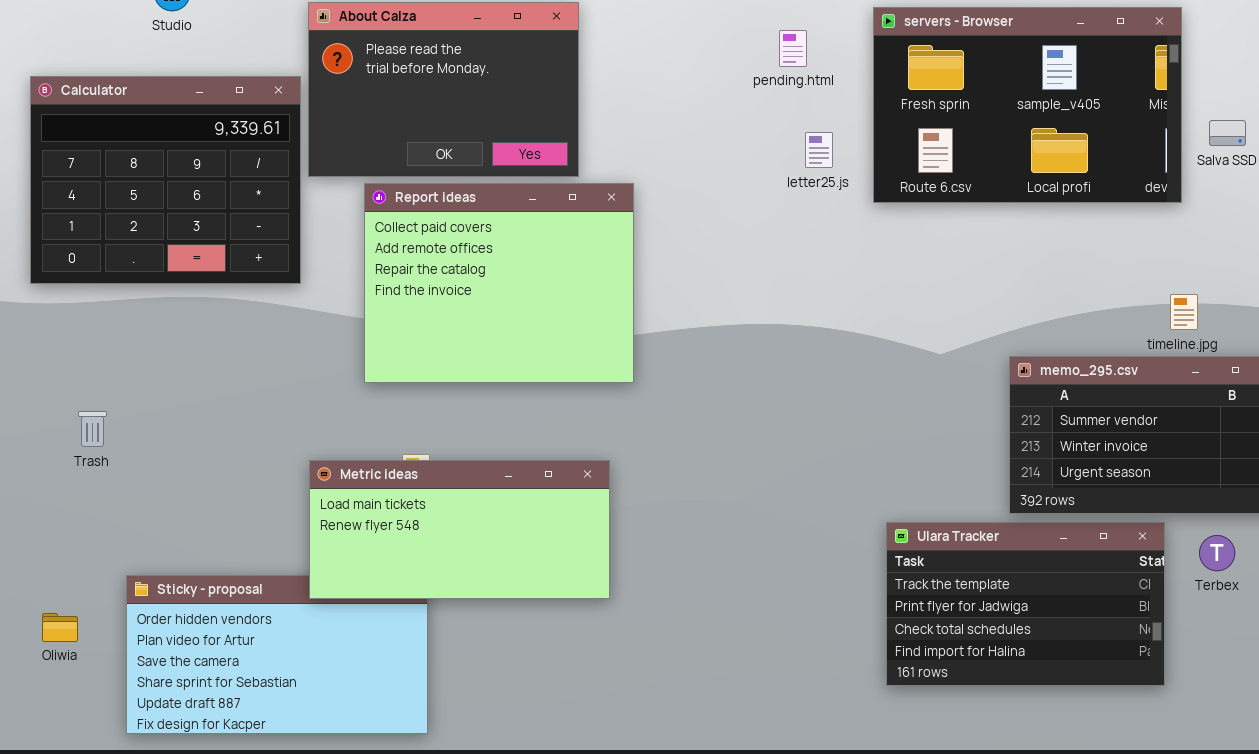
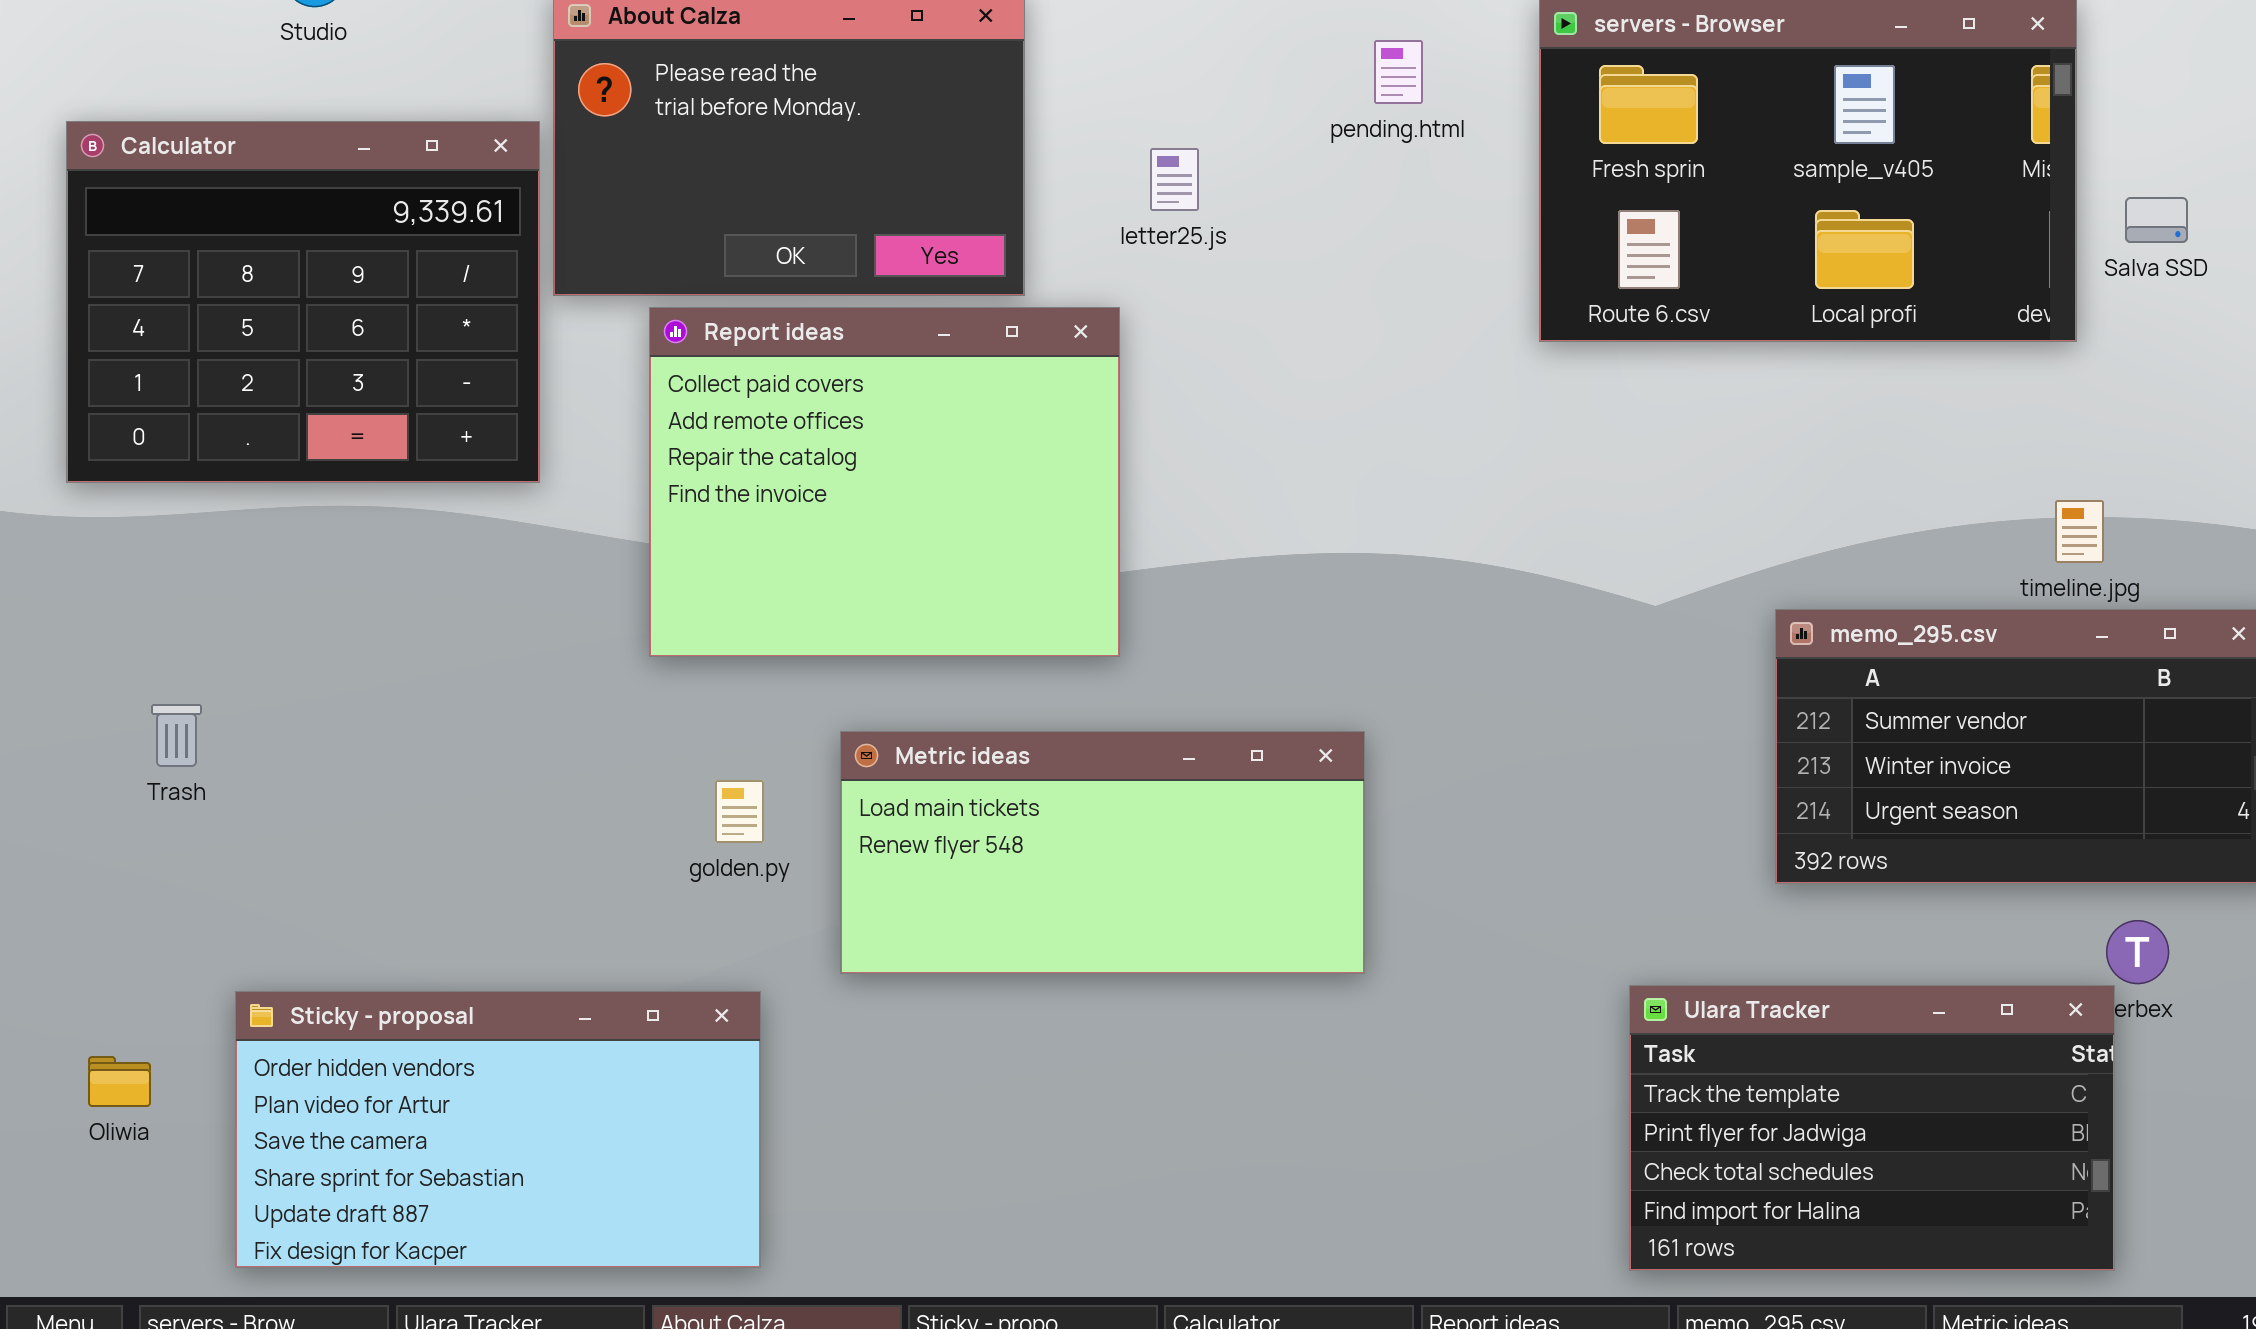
letter25.js: [805,132,833,168] -> [1150,148,1199,211], moved
Metric ideas: [309,460,610,599] -> [840,731,1365,974], moved
Ulara Tracker: [886,522,1165,686] -> [1629,985,2115,1271], moved

